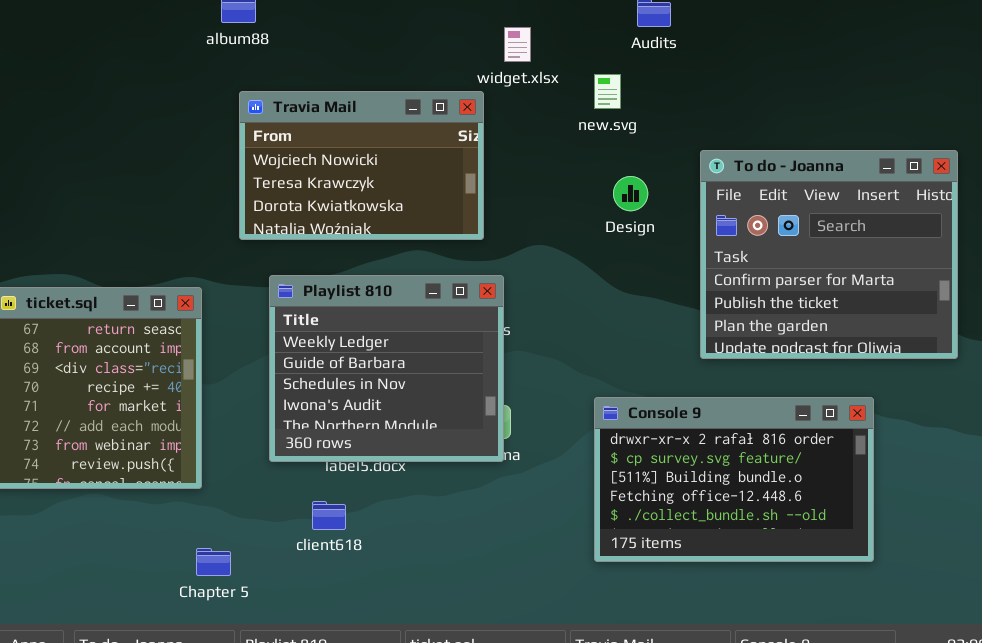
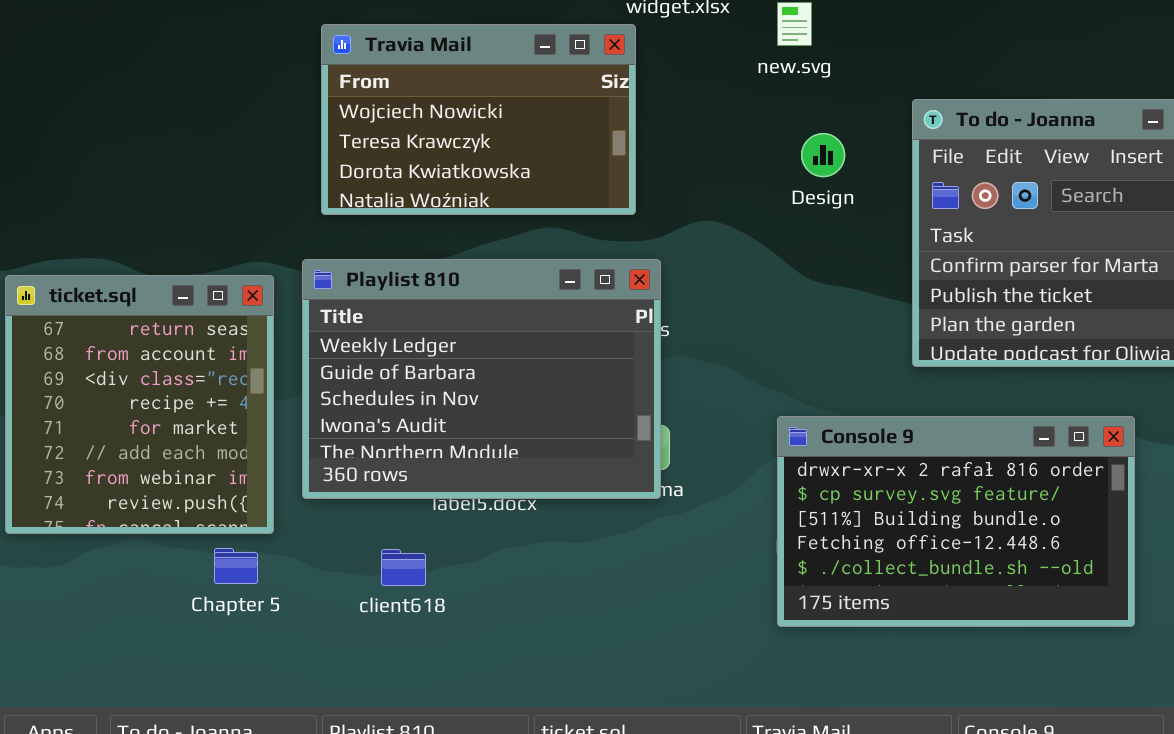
Playlist 810: [269,275,504,462] -> [302,259,661,499], resized
client618: [312,501,346,530] -> [381,549,426,586], moved
Chapter 5: [196,548,231,576] -> [214,548,258,584], moved

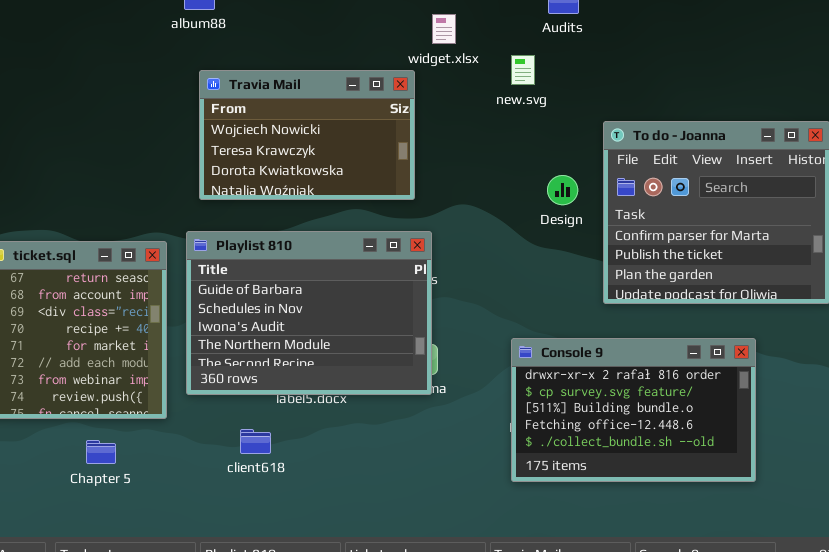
Design: [801,133,845,177] -> [547,175,578,205], moved
Playlist 810: [302,259,661,499] -> [186,231,432,395], scrolled down 1 row
Chapter 5: [214,548,258,584] -> [86,440,116,464], moved

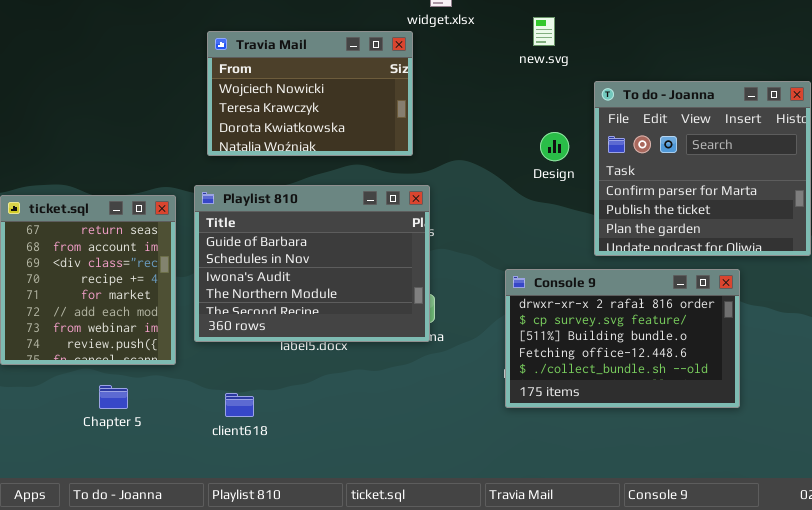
new.svg: [511,55,535,85] -> [533,17,555,46], moved
Console 9: [511,338,756,482] -> [505,269,740,408], moved
client618: [240,429,271,454] -> [225,393,254,417], moved

